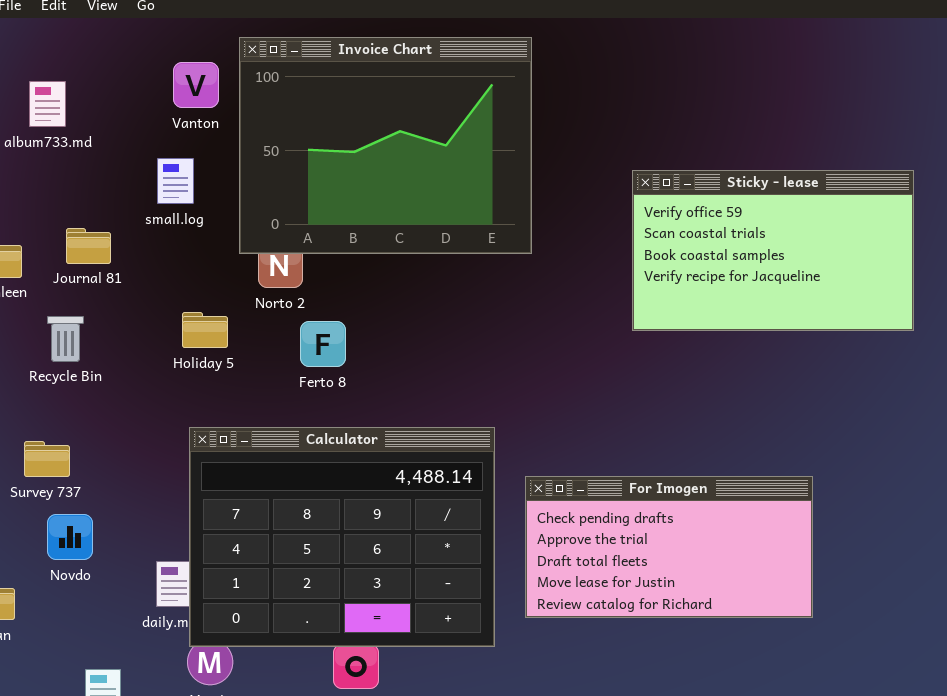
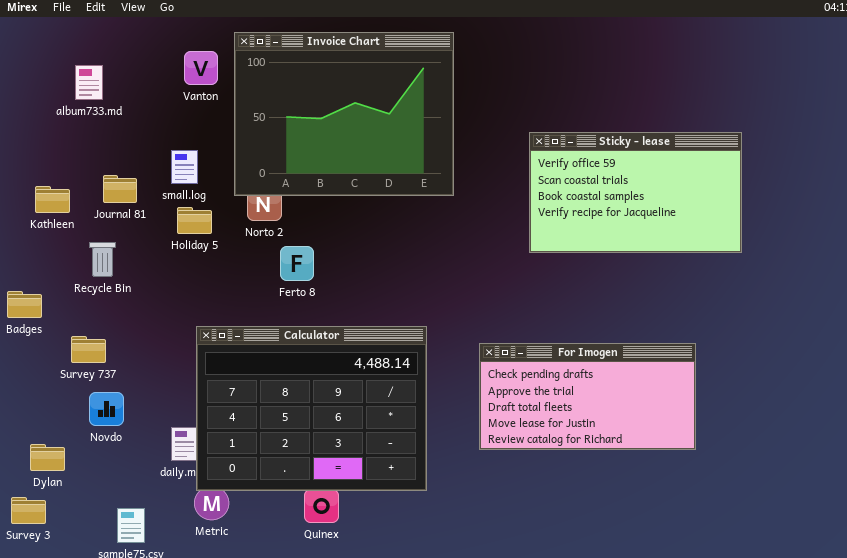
small.log: [157,158,194,204] -> [171,150,198,184], moved
Holiday 5: [182,312,228,348] -> [177,207,212,234], moved
For Imogen: [525,476,813,618] -> [479,343,696,450], moved

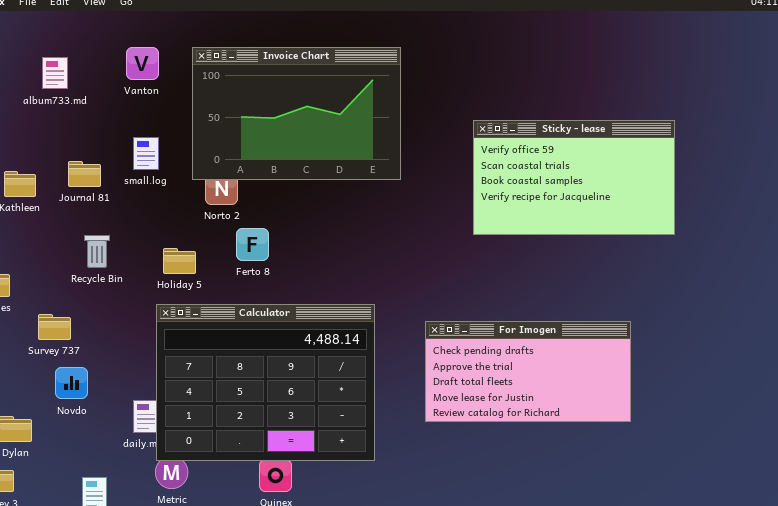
Invoice Chart: [234,32,454,196] -> [192,47,401,180], resized
Vanton: [184,51,218,85] -> [126,47,159,80], moved
Holiday 5: [177,207,212,234] -> [163,248,196,274], moved
Recycle Bin: [89,242,116,277] -> [84,235,110,268], moved

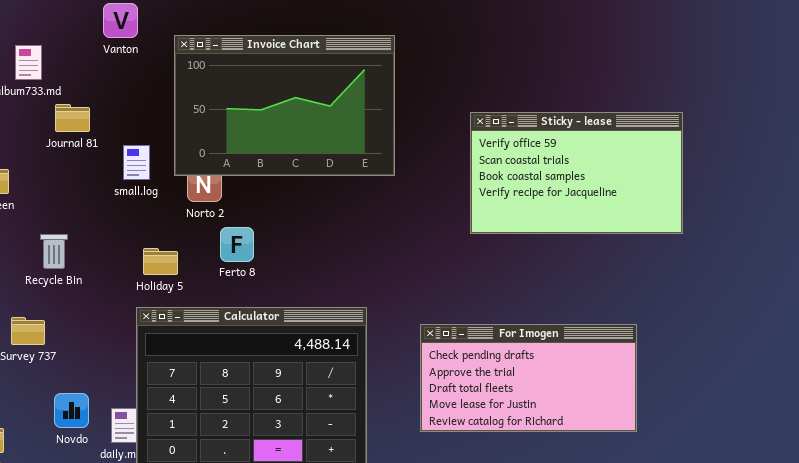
Vanton: [126,47,159,80] -> [103,3,138,38], moved
small.log: [133,137,159,170] -> [123,145,150,180], moved
Journal 81: [68,161,101,187] -> [55,104,90,132], moved
Recycle Bin: [84,235,110,268] -> [40,234,68,269], moved
Novdo: [55,367,88,399] -> [54,393,89,428], moved

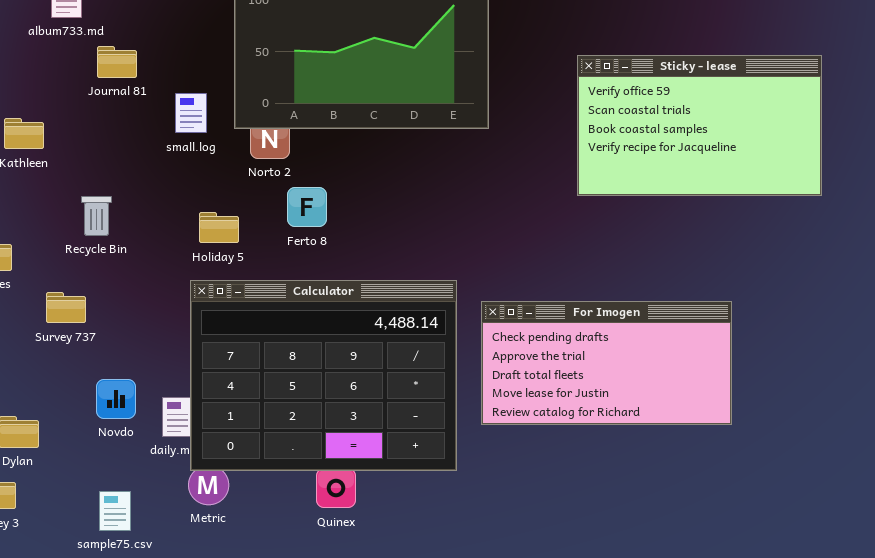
For Imogen: [420,324,637,432] -> [481,301,732,425], moved

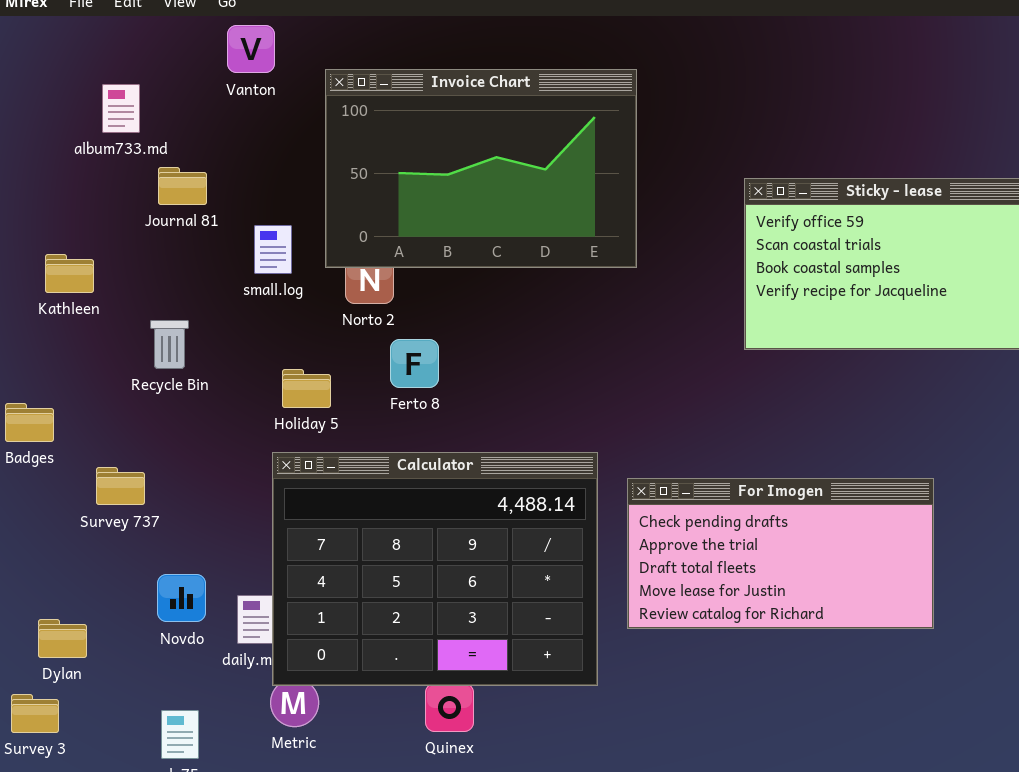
Recycle Bin: [81,196,112,236] -> [150,320,189,369], moved

